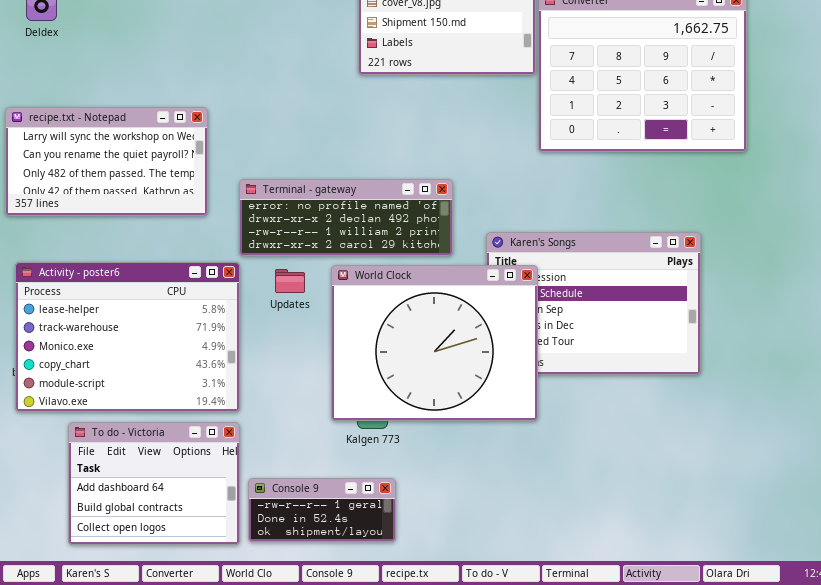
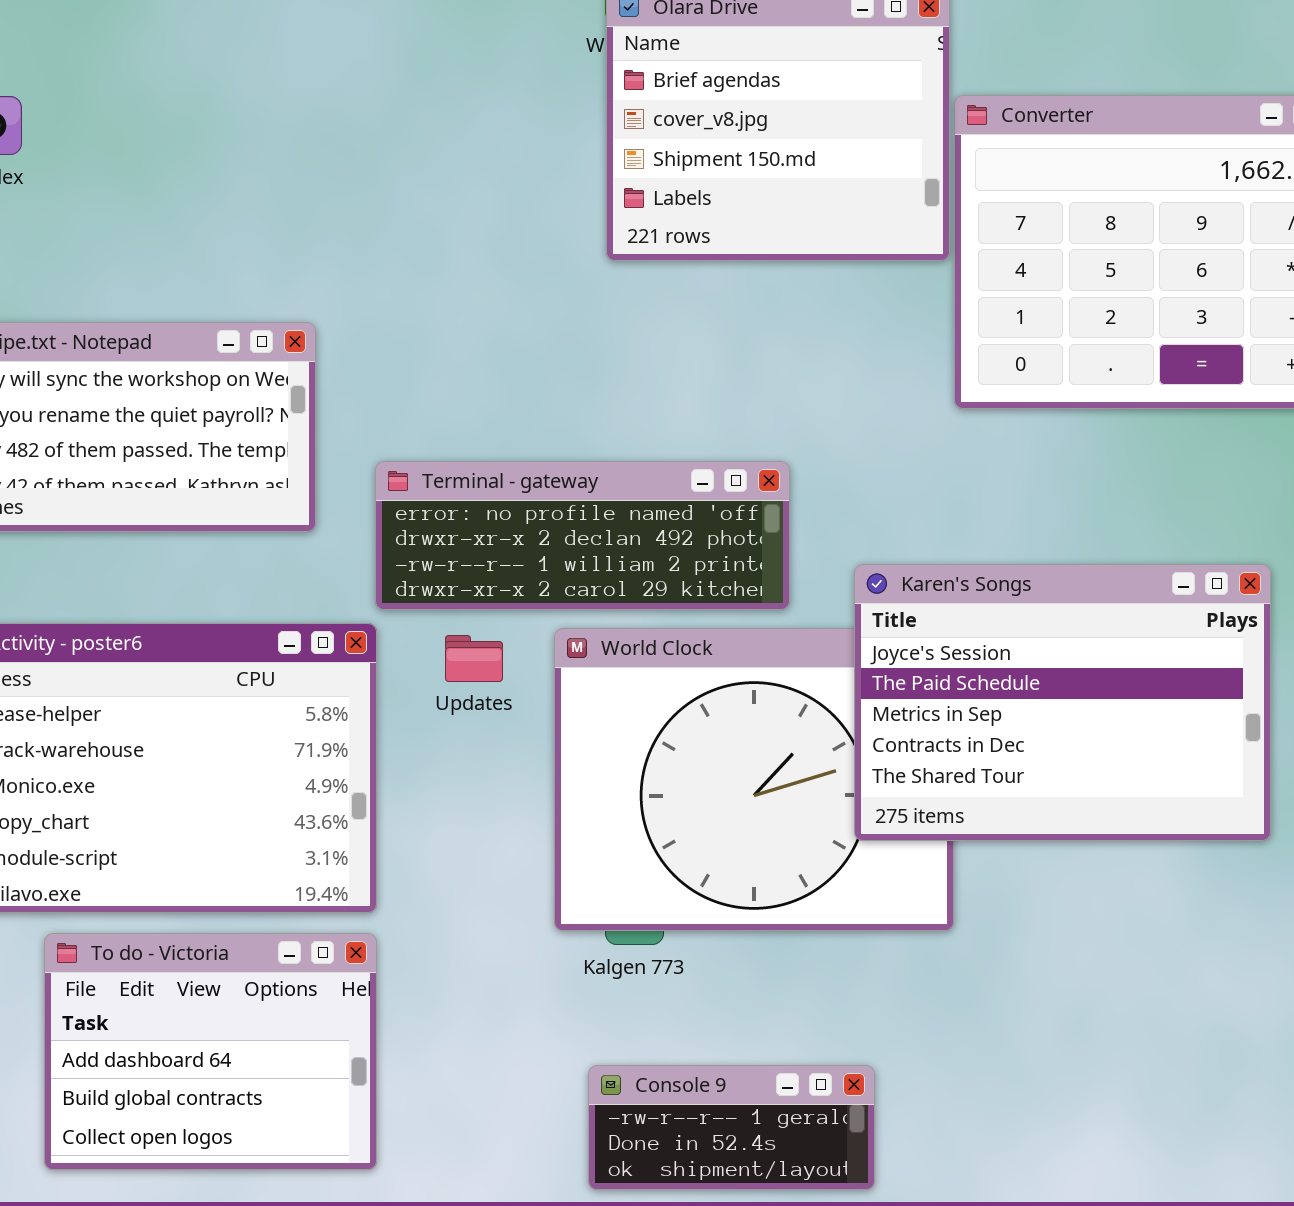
Karen's Songs: [486,232,701,375] -> [854,564,1271,841], raised
Console 9: [248,478,396,542] -> [588,1065,875,1190], moved

